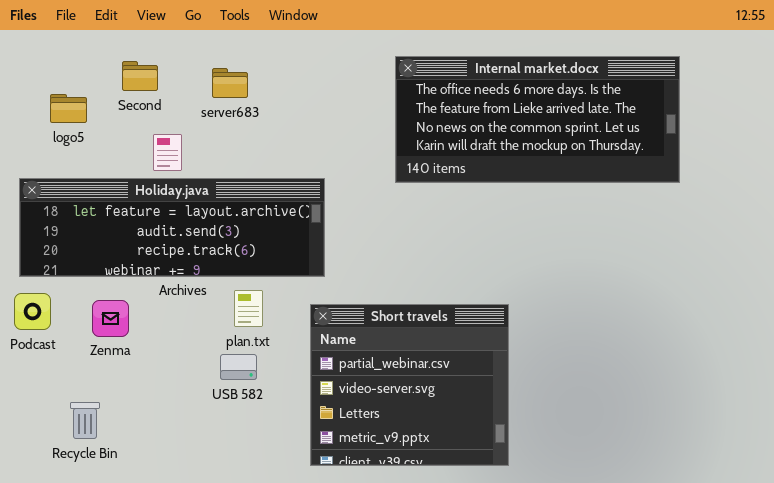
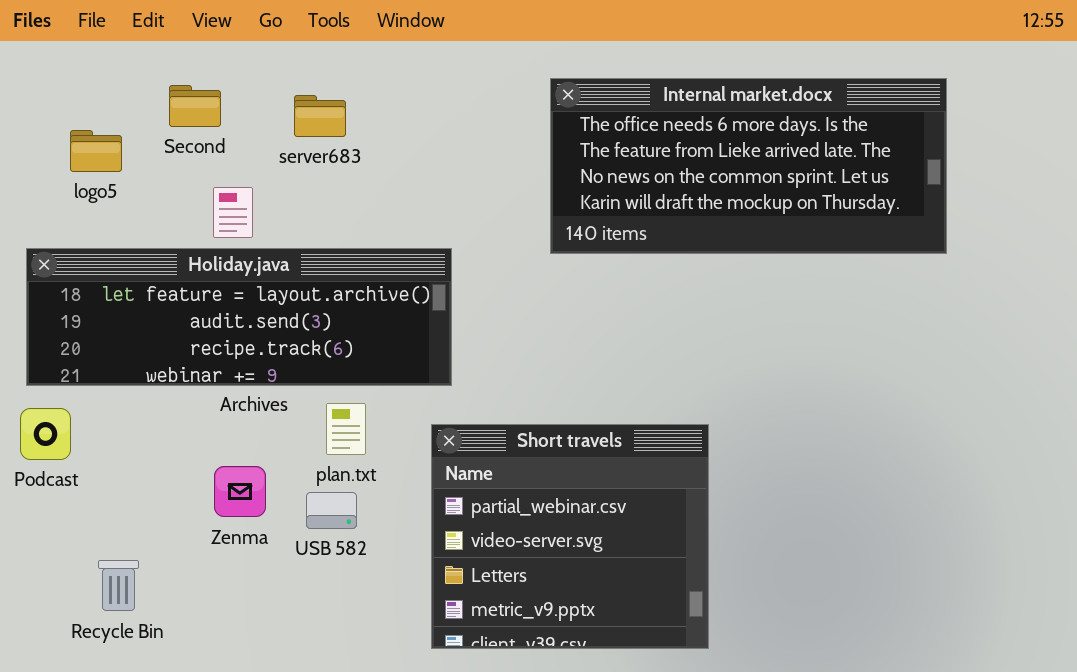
Zenma: [92,300,129,337] -> [214,466,266,517], moved

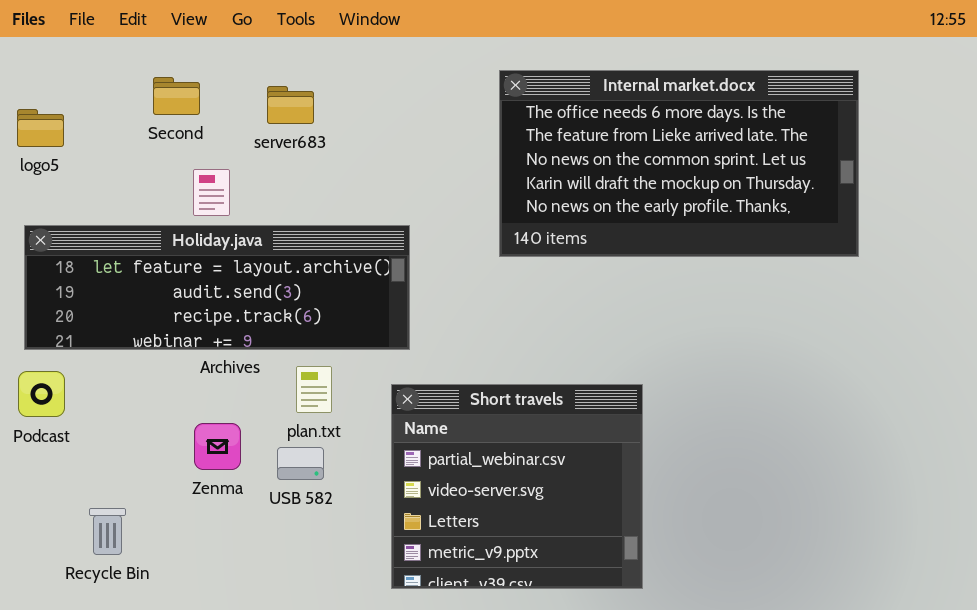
Internal market.docx: [550,78,947,254] -> [499,70,859,257], resized
logo5: [70,130,122,172] -> [17,109,64,147], moved

